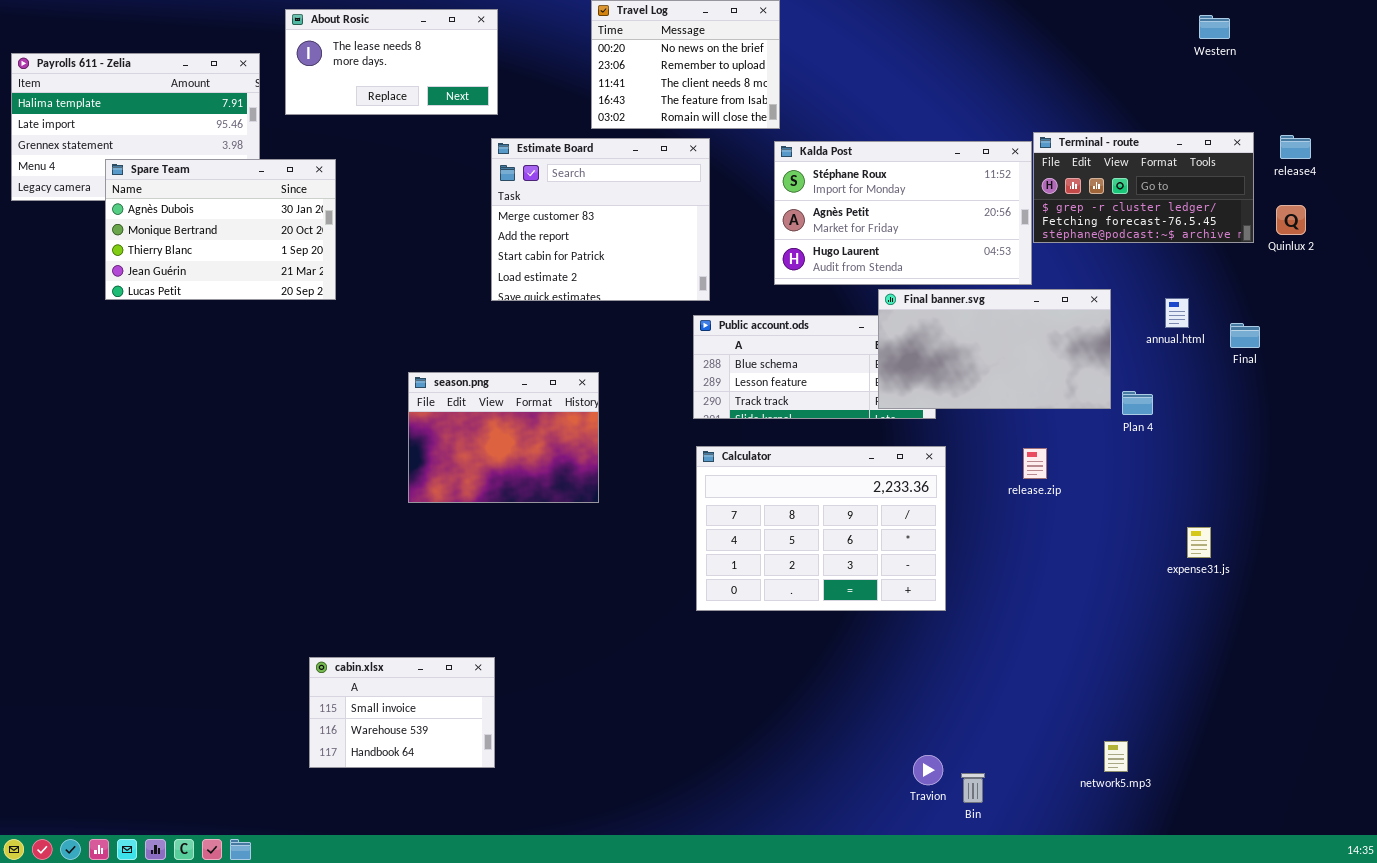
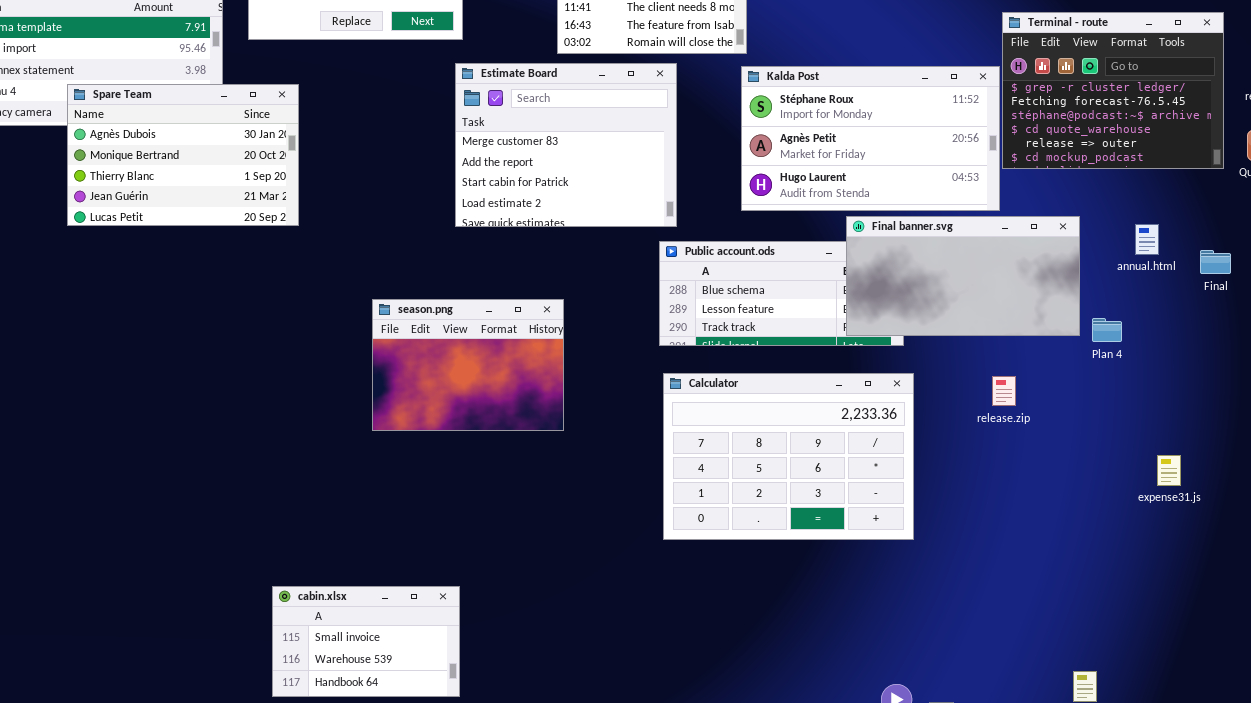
Terminal - route: [1033,132,1254,243] -> [1002,12,1224,169], resized

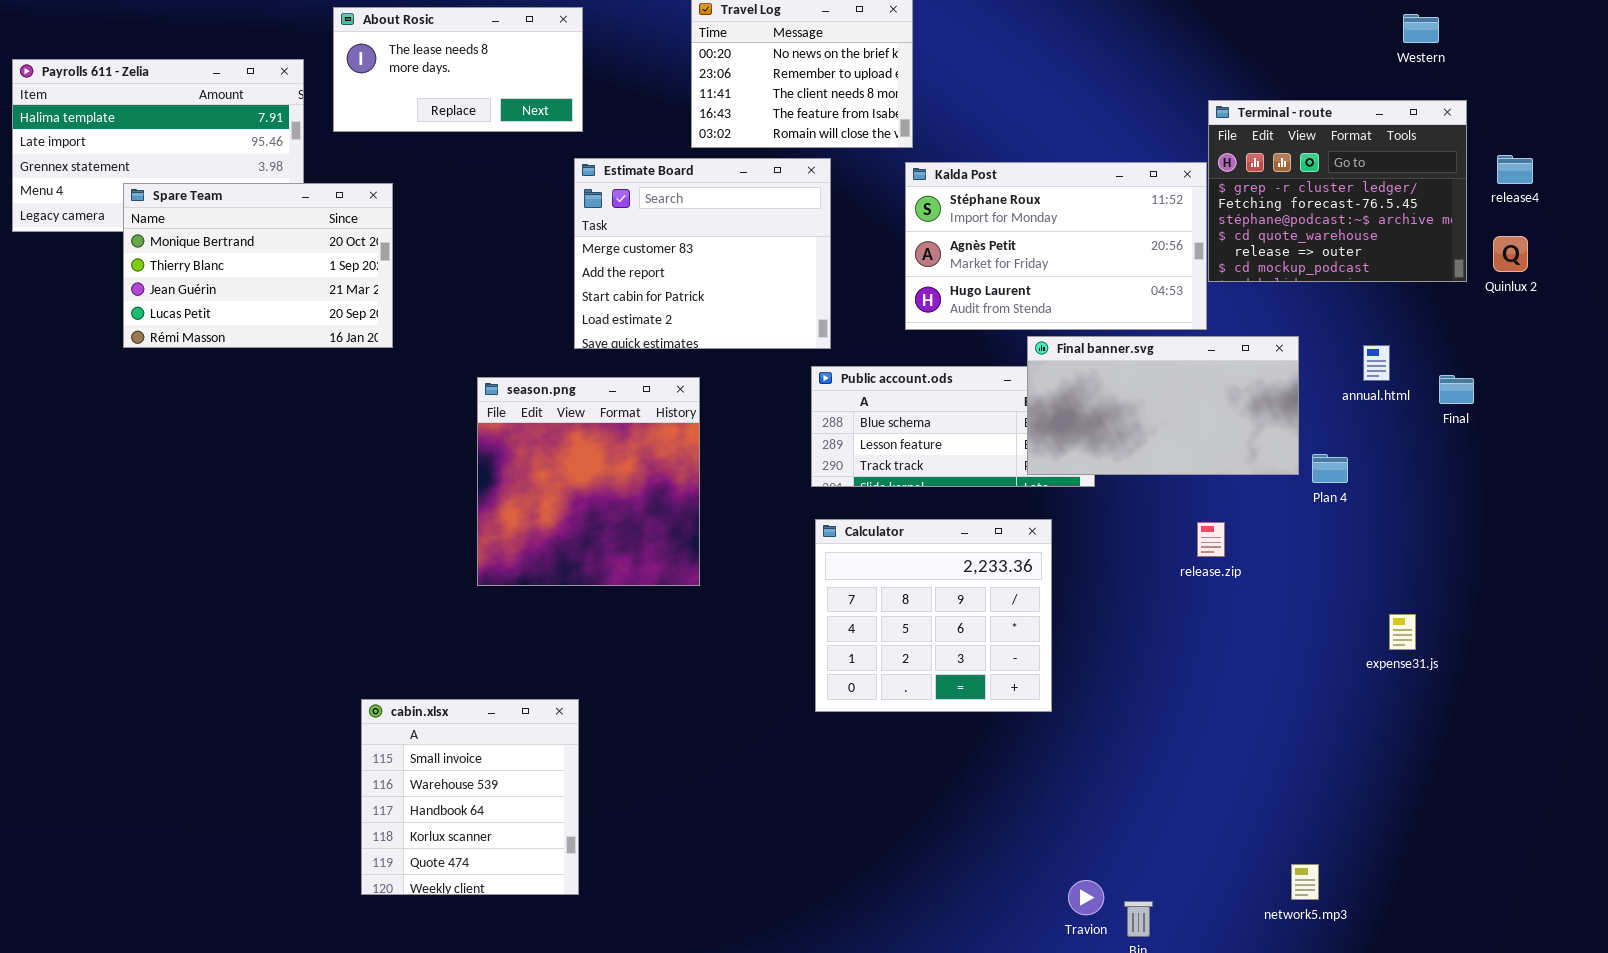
Spare Team: [67,84,299,226] -> [123,183,393,348], scrolled down 1 row
season.png: [372,299,564,431] -> [477,377,700,586], resized
Calculator: [663,373,914,540] -> [815,519,1052,712], resized
cabin.xlsx: [272,586,460,697] -> [361,699,579,895], resized

